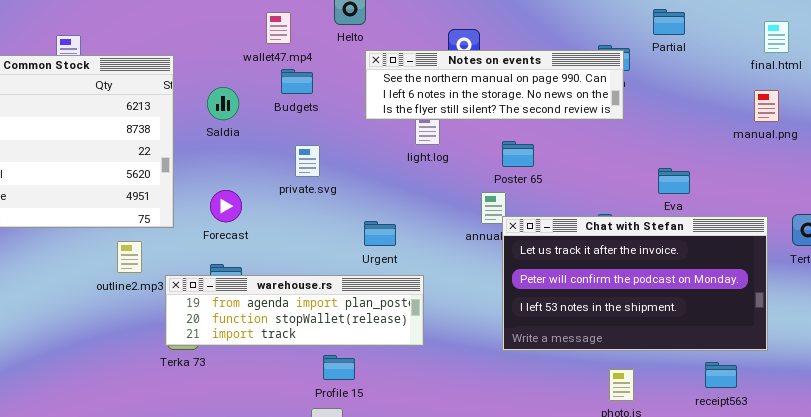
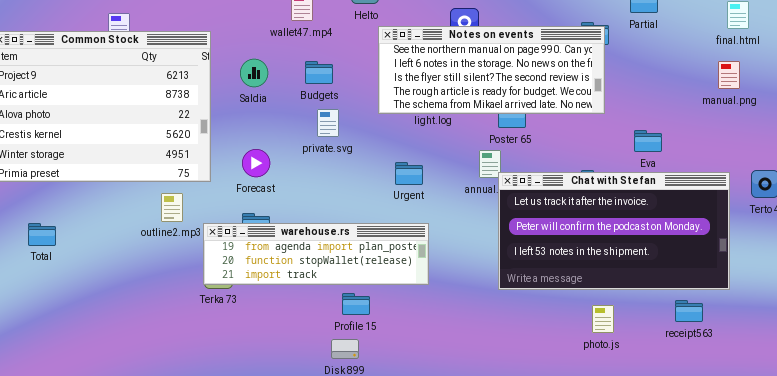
Notes on events: [365,50,624,120] -> [378,26,605,114], resized
Budgets: [281,69,313,94] -> [305,61,333,84], moved
Urgent: [364,221,396,246] -> [395,162,423,185], moved

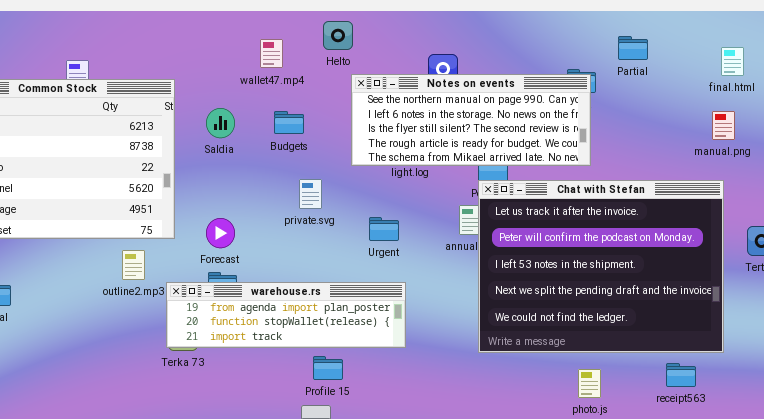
private.svg: [317,109,339,137] -> [299,179,322,209], moved
Forecast: [242,149,270,177] -> [206,218,235,248], moved
Chat with Stefan: [498,172,730,290] -> [478,180,724,353], resized

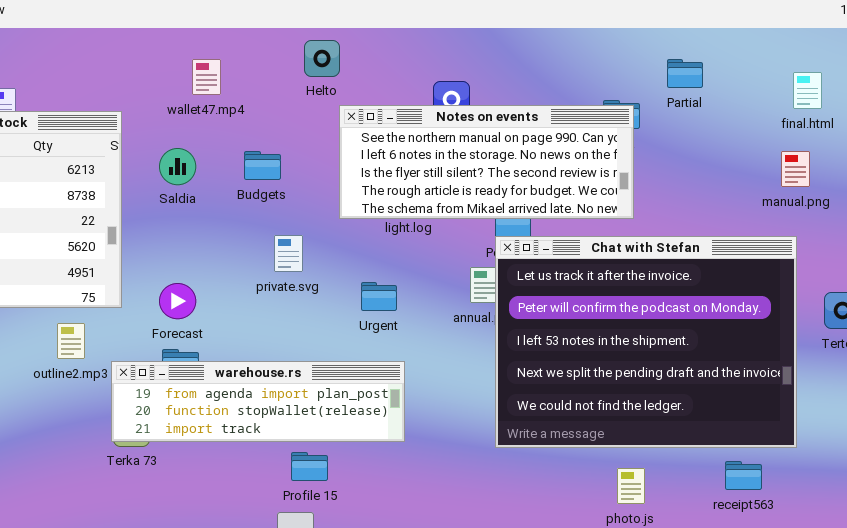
wallet47.mp4: [260,39,283,68] -> [192,59,221,95], moved

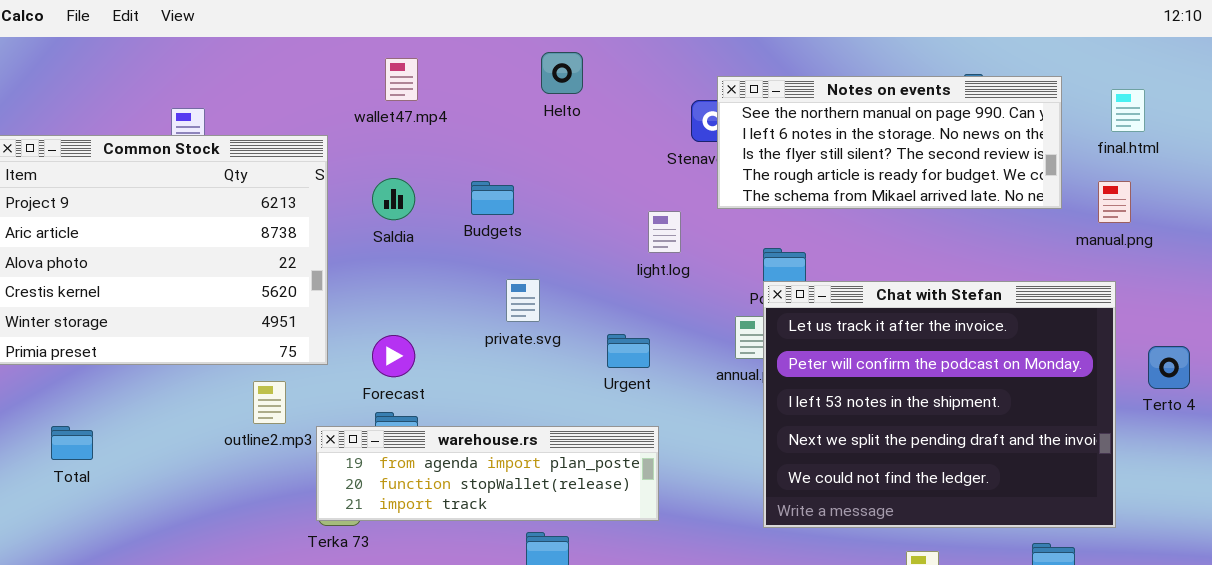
wallet47.mp4: [192,59,221,95] -> [385,58,418,101], moved
Notes on events: [339,105,634,219] -> [717,76,1062,209], moved

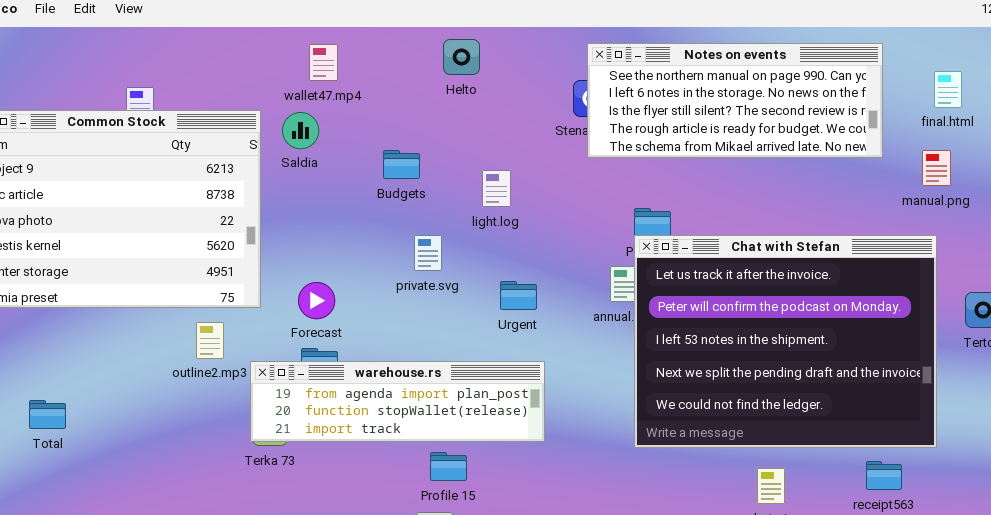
Notes on events: [717,76,1062,209] -> [587,43,883,158], moved
Saldia: [372,178,415,220] -> [282,112,319,149], moved
light.log: [648,211,681,253] -> [482,170,511,207], moved
Total: [51,426,93,460] -> [29,400,66,429], moved

